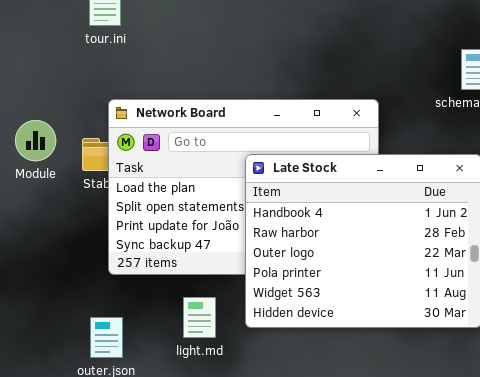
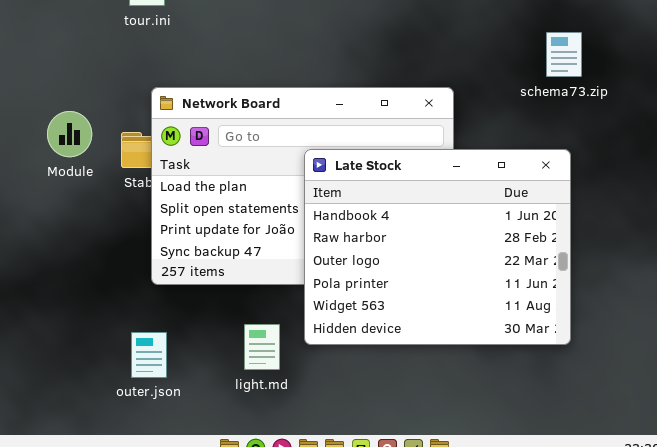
light.md: [183,297,216,338] -> [244,324,280,370], moved

